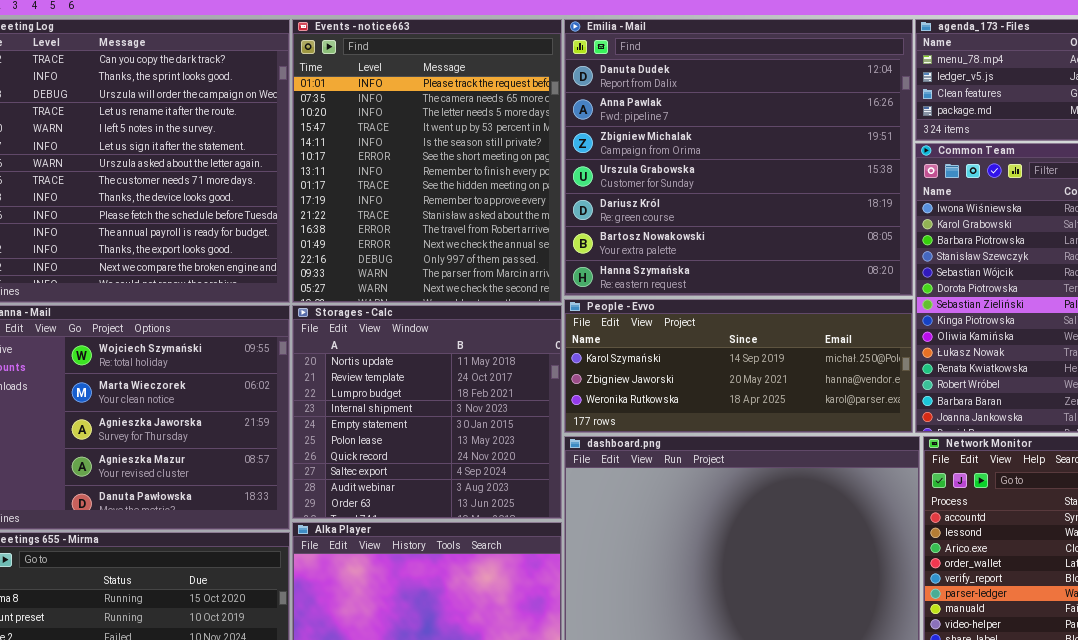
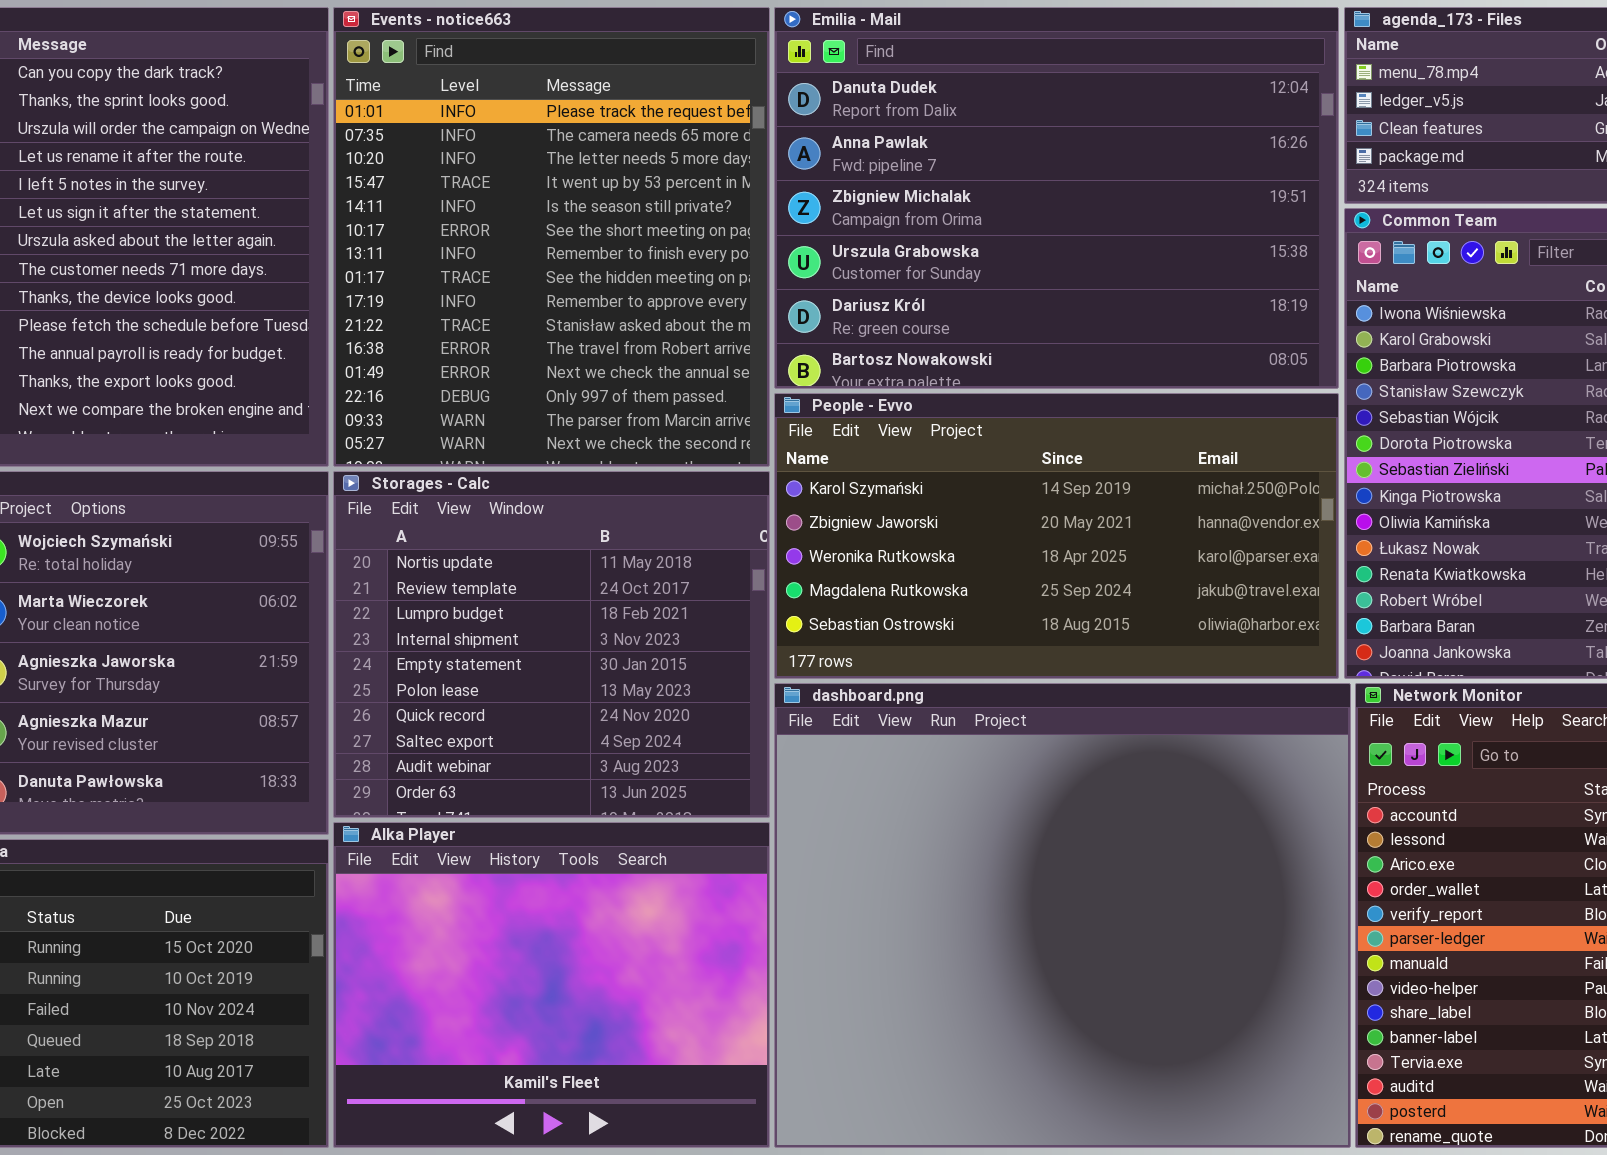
Emilia - Mail: [564,19,913,296] -> [774,7,1339,389], resized
People - Evvo: [564,299,913,433] -> [774,393,1339,679], resized

